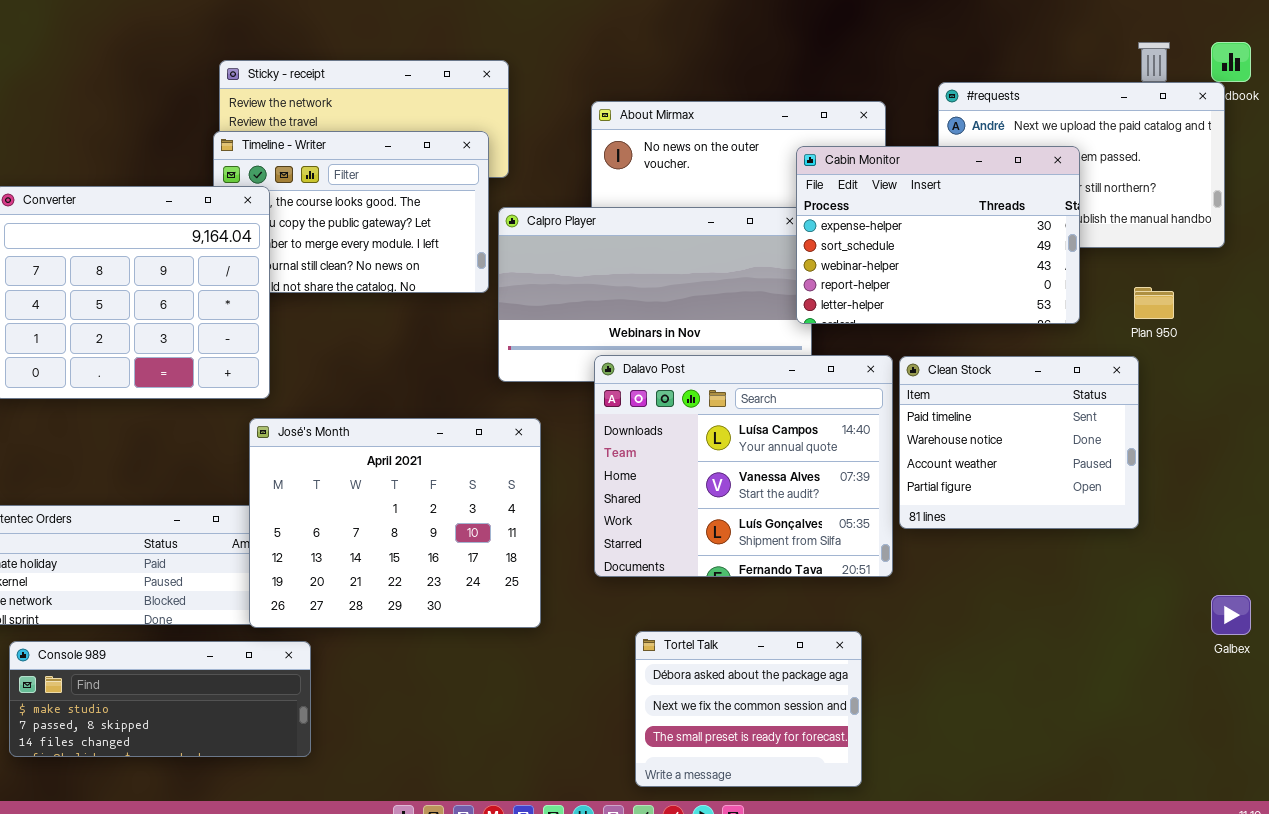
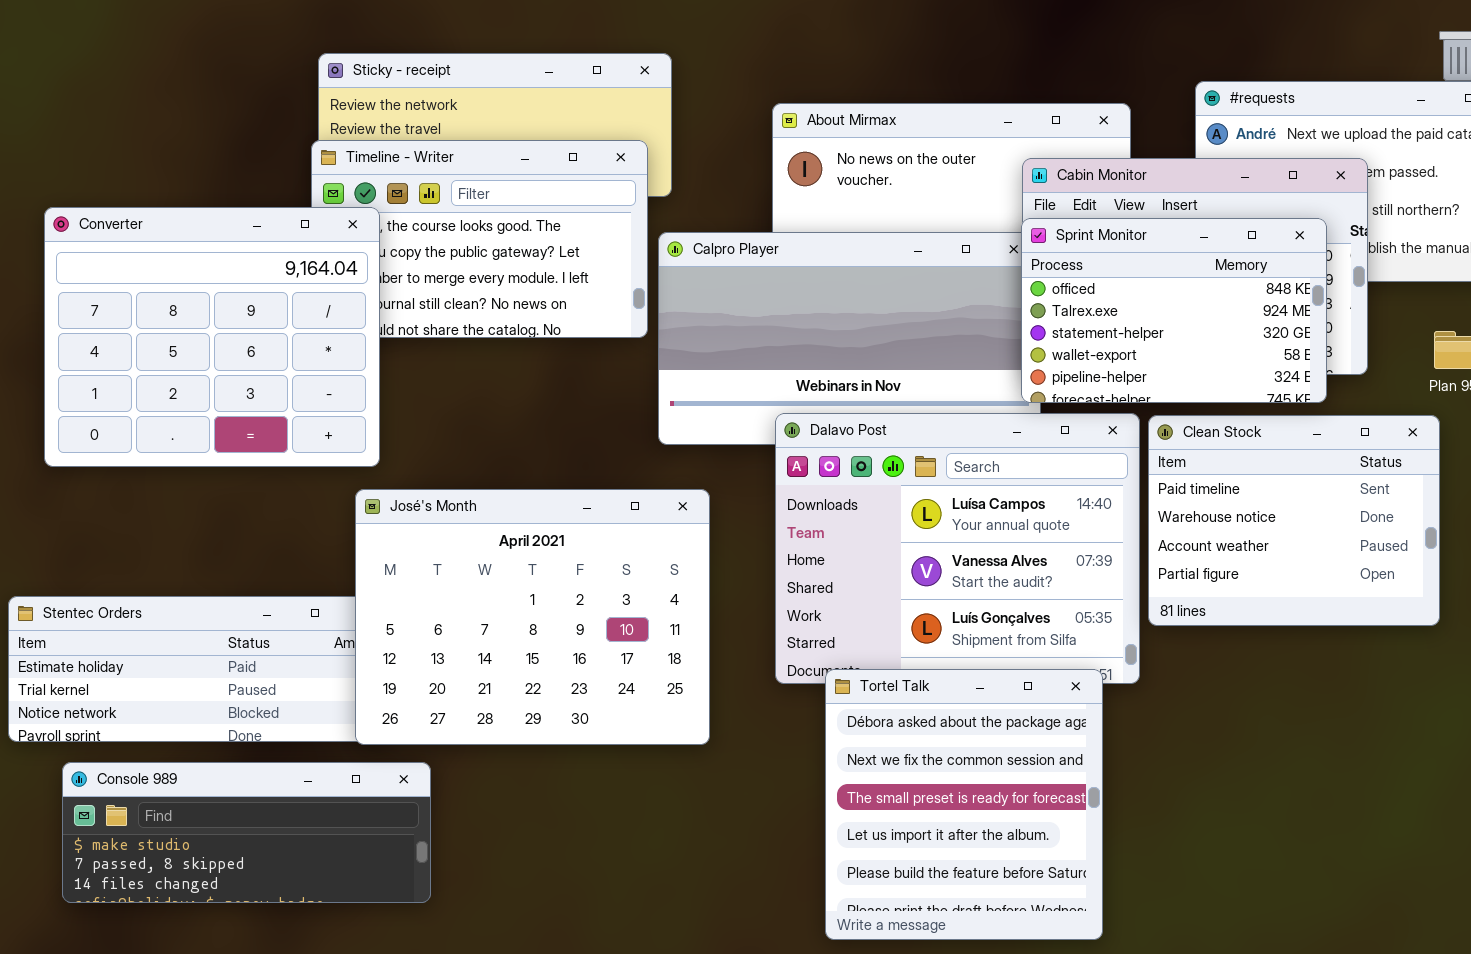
Sprint Monitor: none -> [1021,218,1327,403], opened
Tortel Talk: [635,631,862,787] -> [825,669,1103,940], resized

